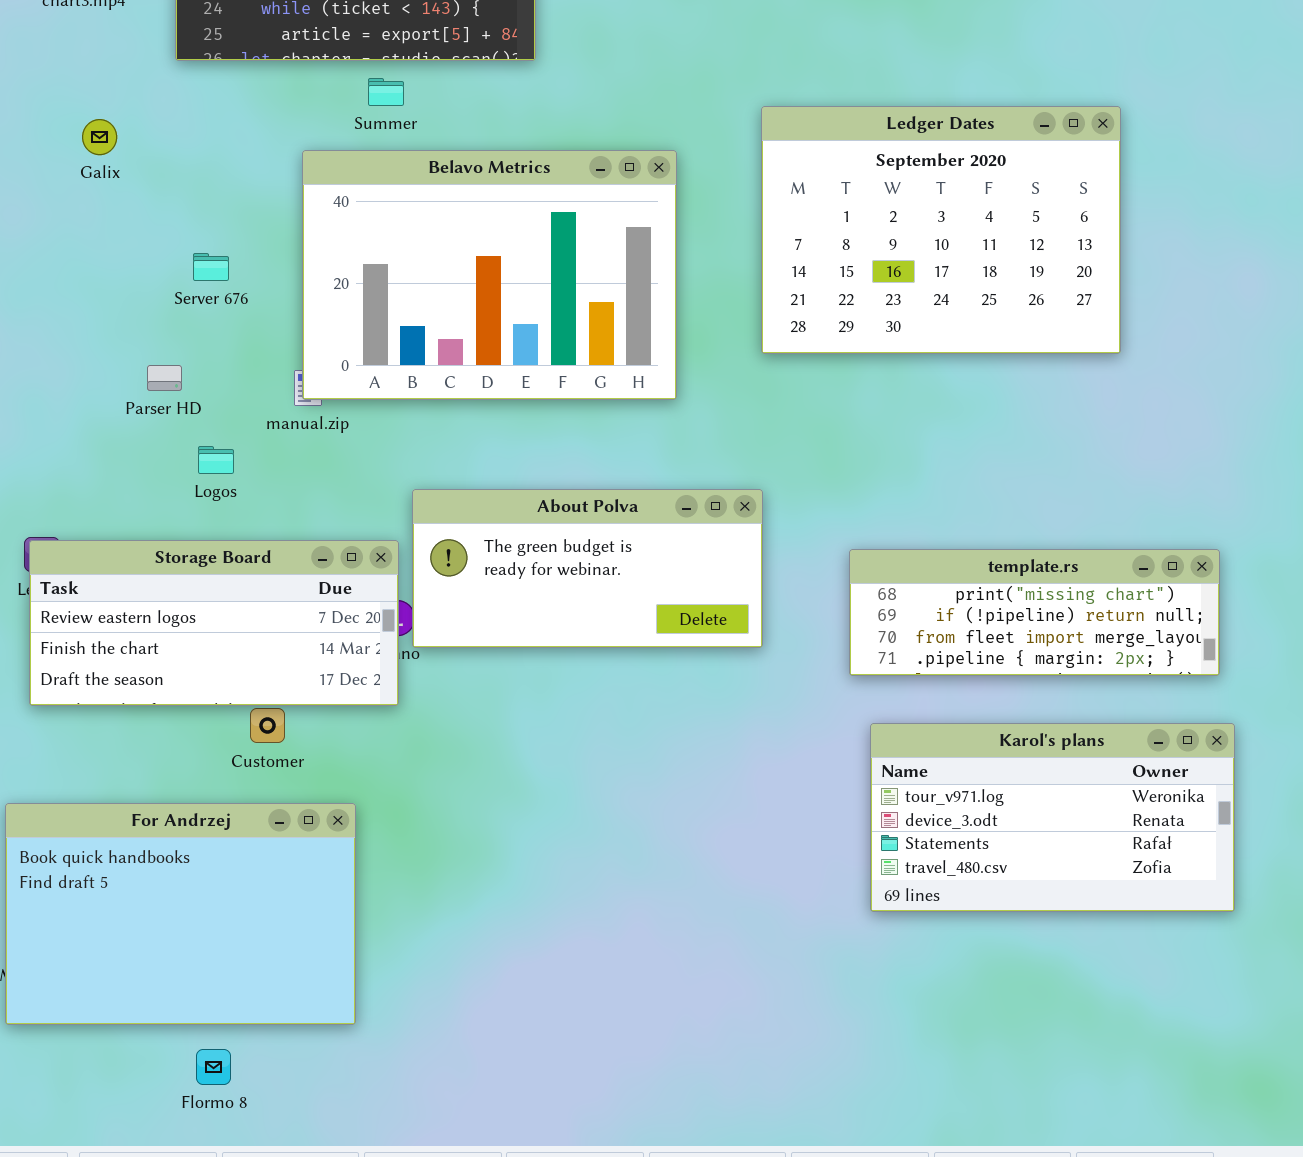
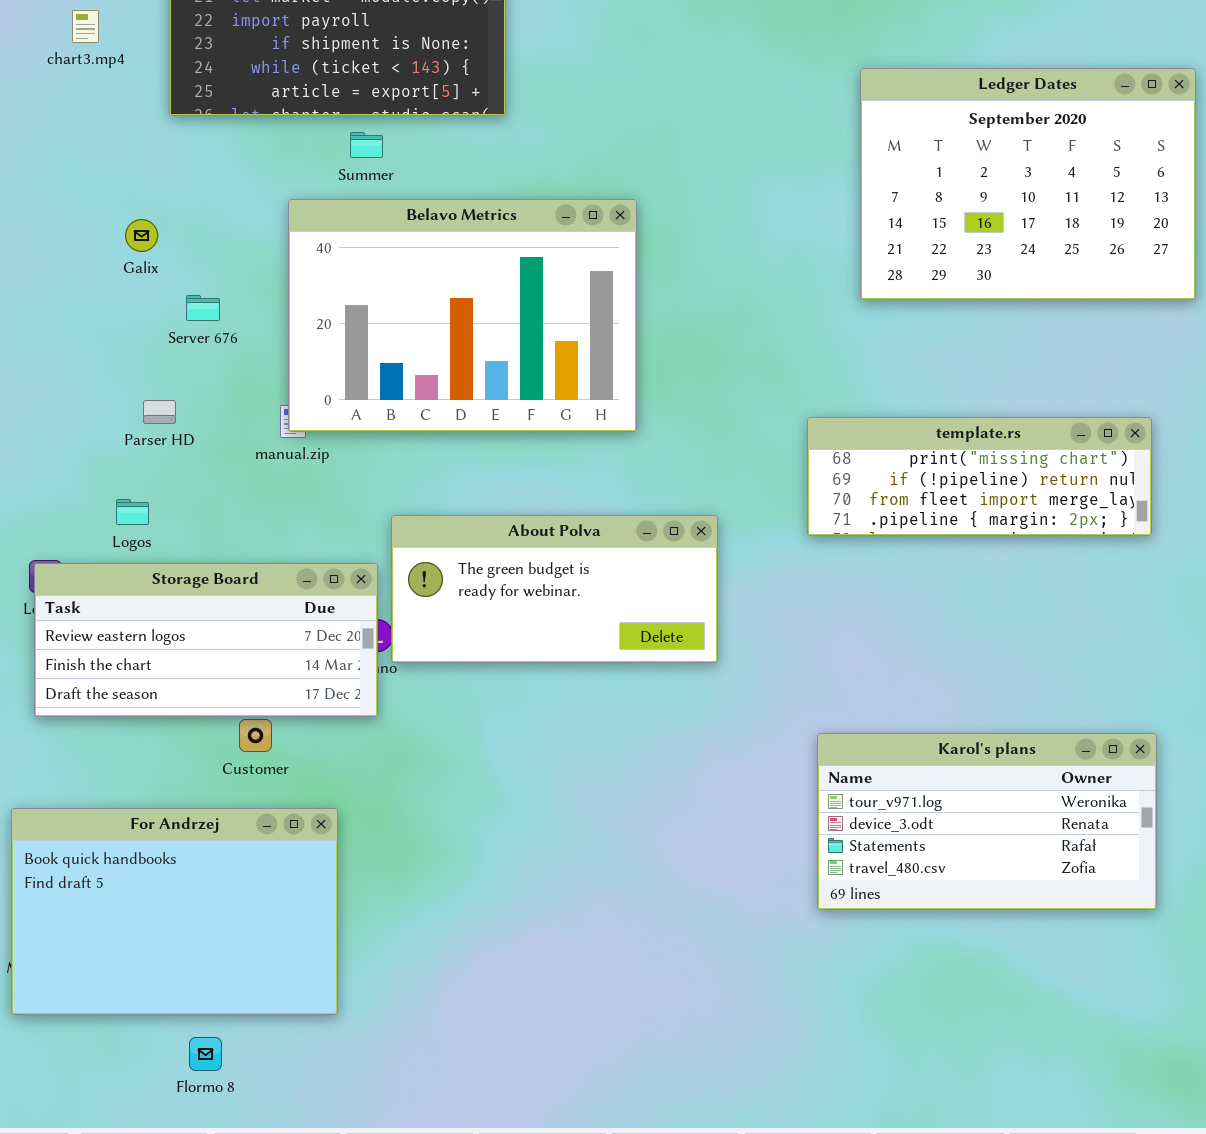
Ledger Dates: [761,106,1121,354] -> [860,68,1196,300], moved
Galix: [82,119,117,155] -> [125,219,158,252], moved
Logos: [198,446,234,474] -> [116,499,149,525], moved
template.rs: [849,549,1220,676] -> [807,417,1152,536], moved

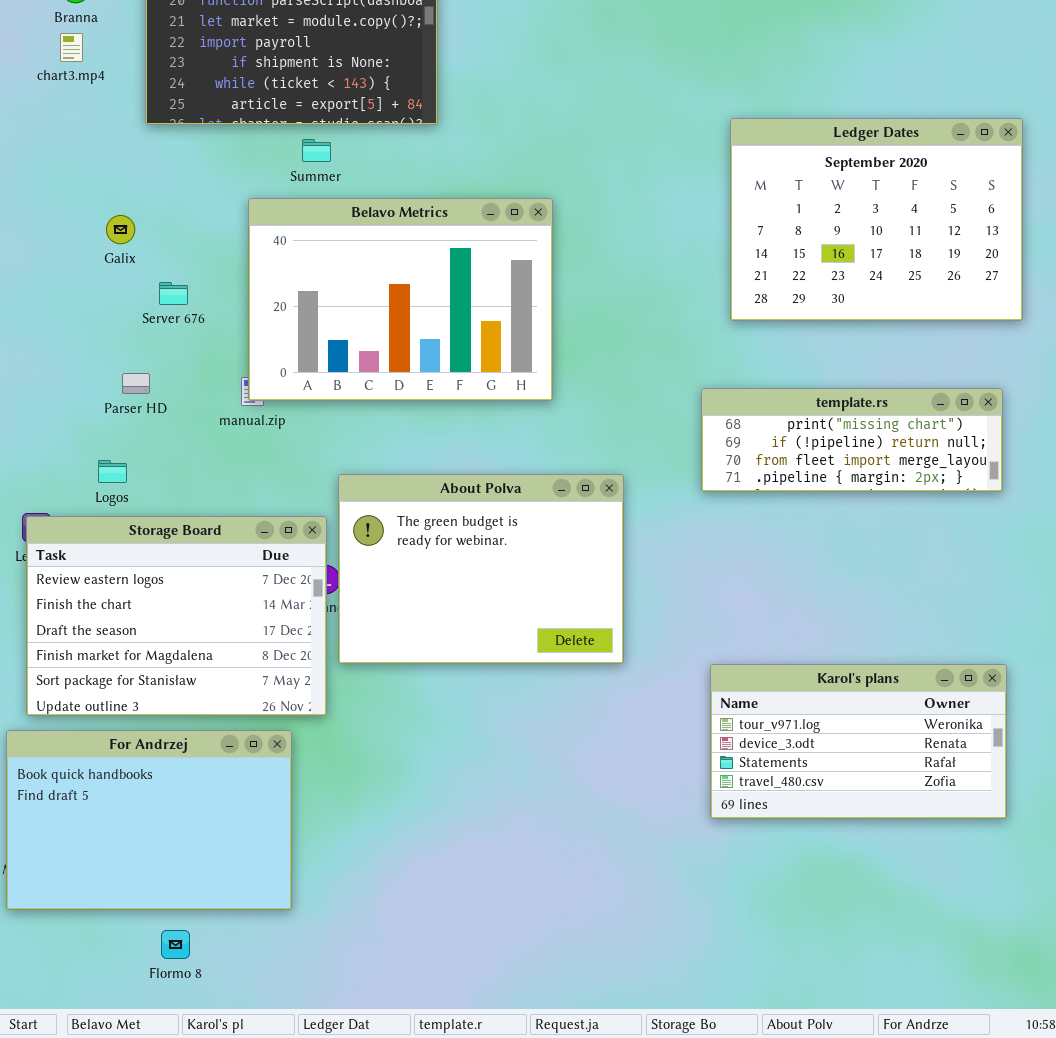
Ledger Dates: [860,68,1196,300] -> [730,118,1023,321], moved
About Polva: [391,515,718,663] -> [338,474,624,664], resized
Storage Board: [34,563,378,717] -> [26,516,327,716], resized

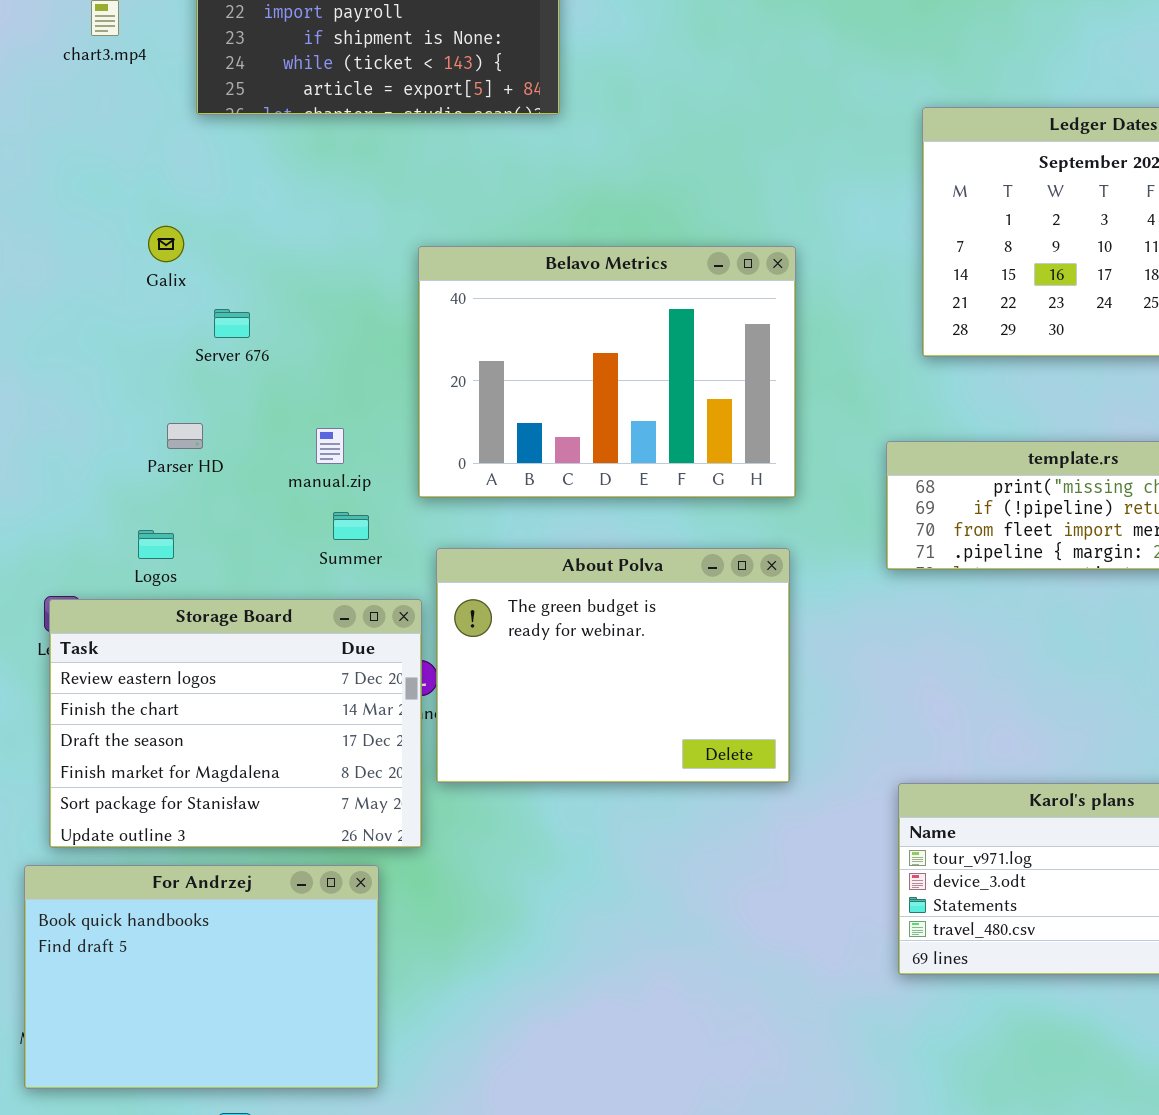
Summer: [302,139,331,162] -> [333,512,369,540], moved
Belavo Metrics: [248,198,553,401] -> [418,246,796,498], moved

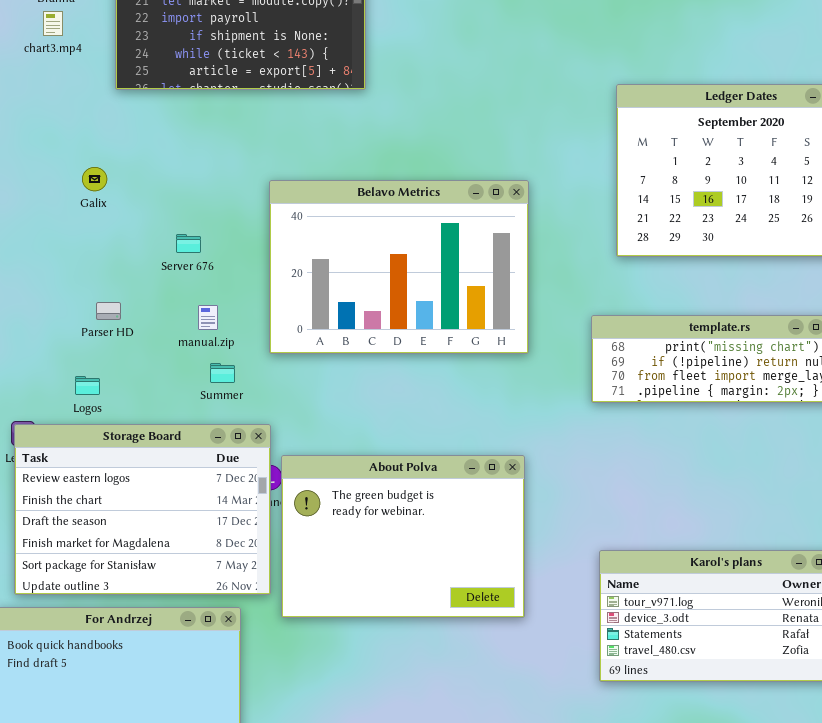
Server 676: [214,309,250,338] -> [176,234,201,253], moved
About Polva: [436,548,790,783] -> [281,455,525,618], moved

